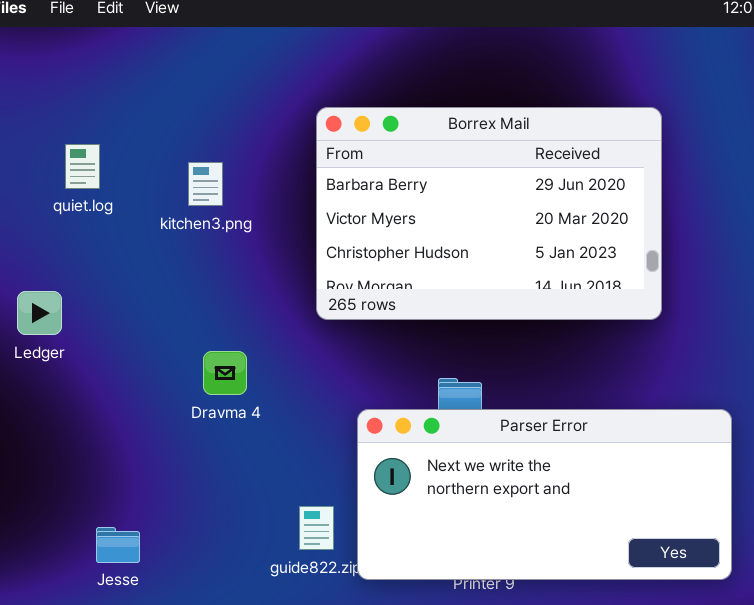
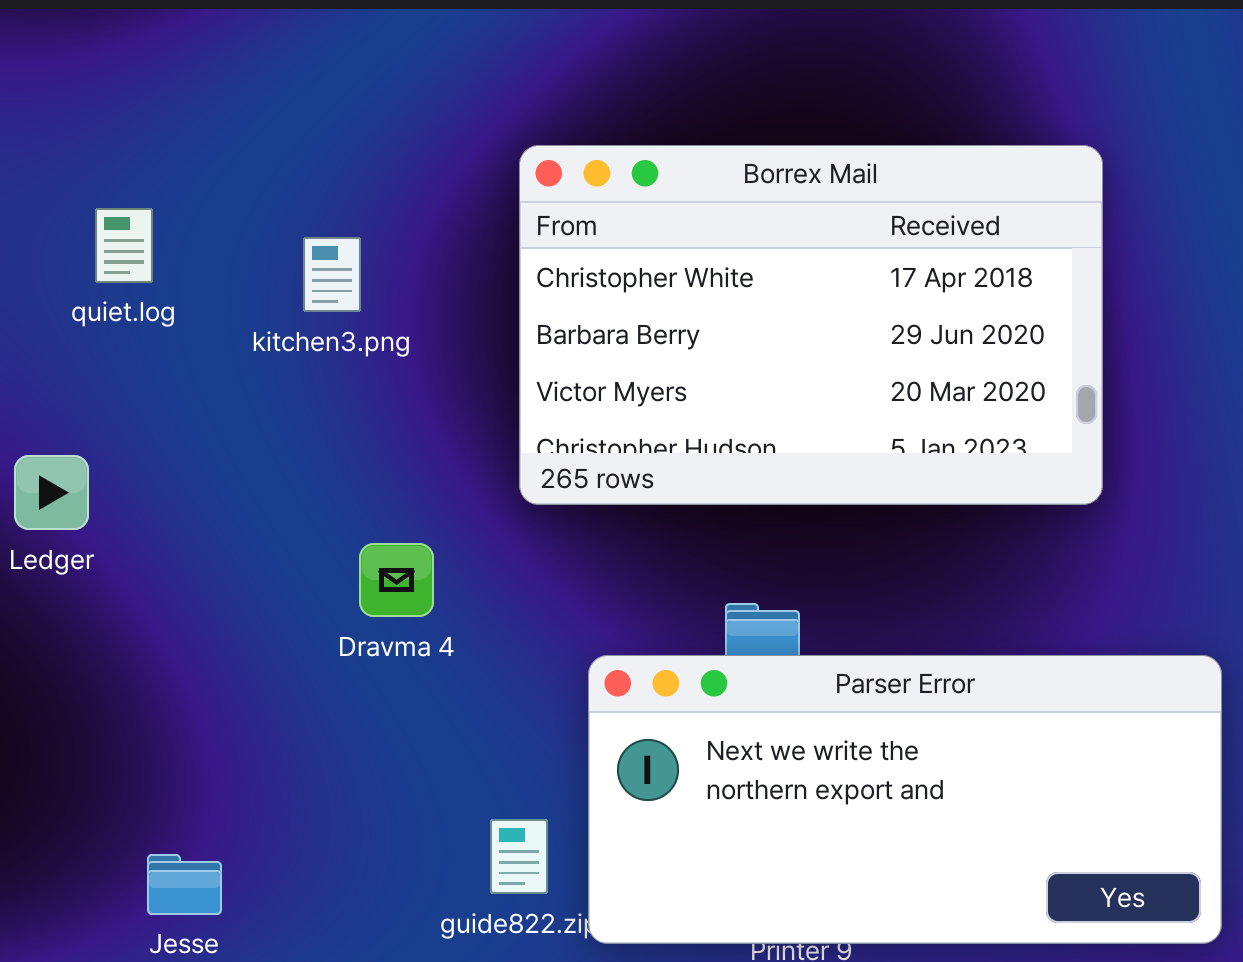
Borrex Mail: [316,107,662,320] -> [519,145,1103,505], scrolled up 1 row
Dravma 4: [203,351,247,395] -> [359,543,434,617], moved

